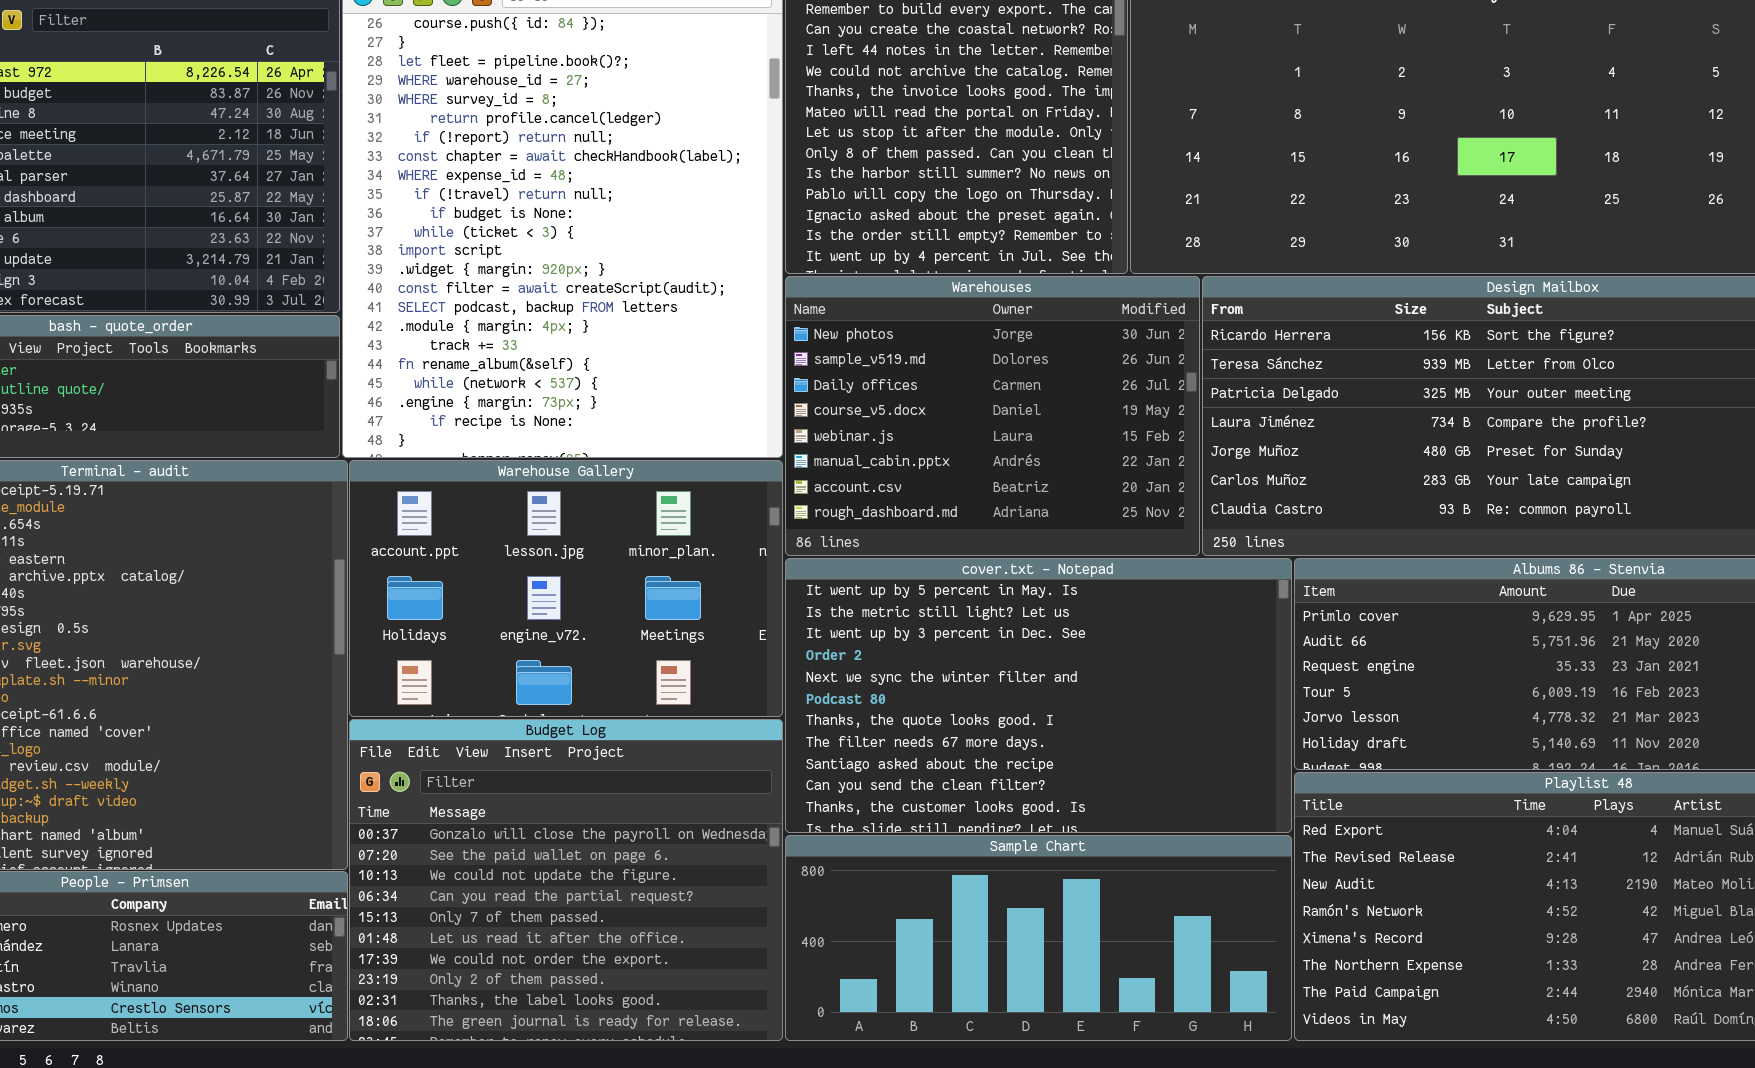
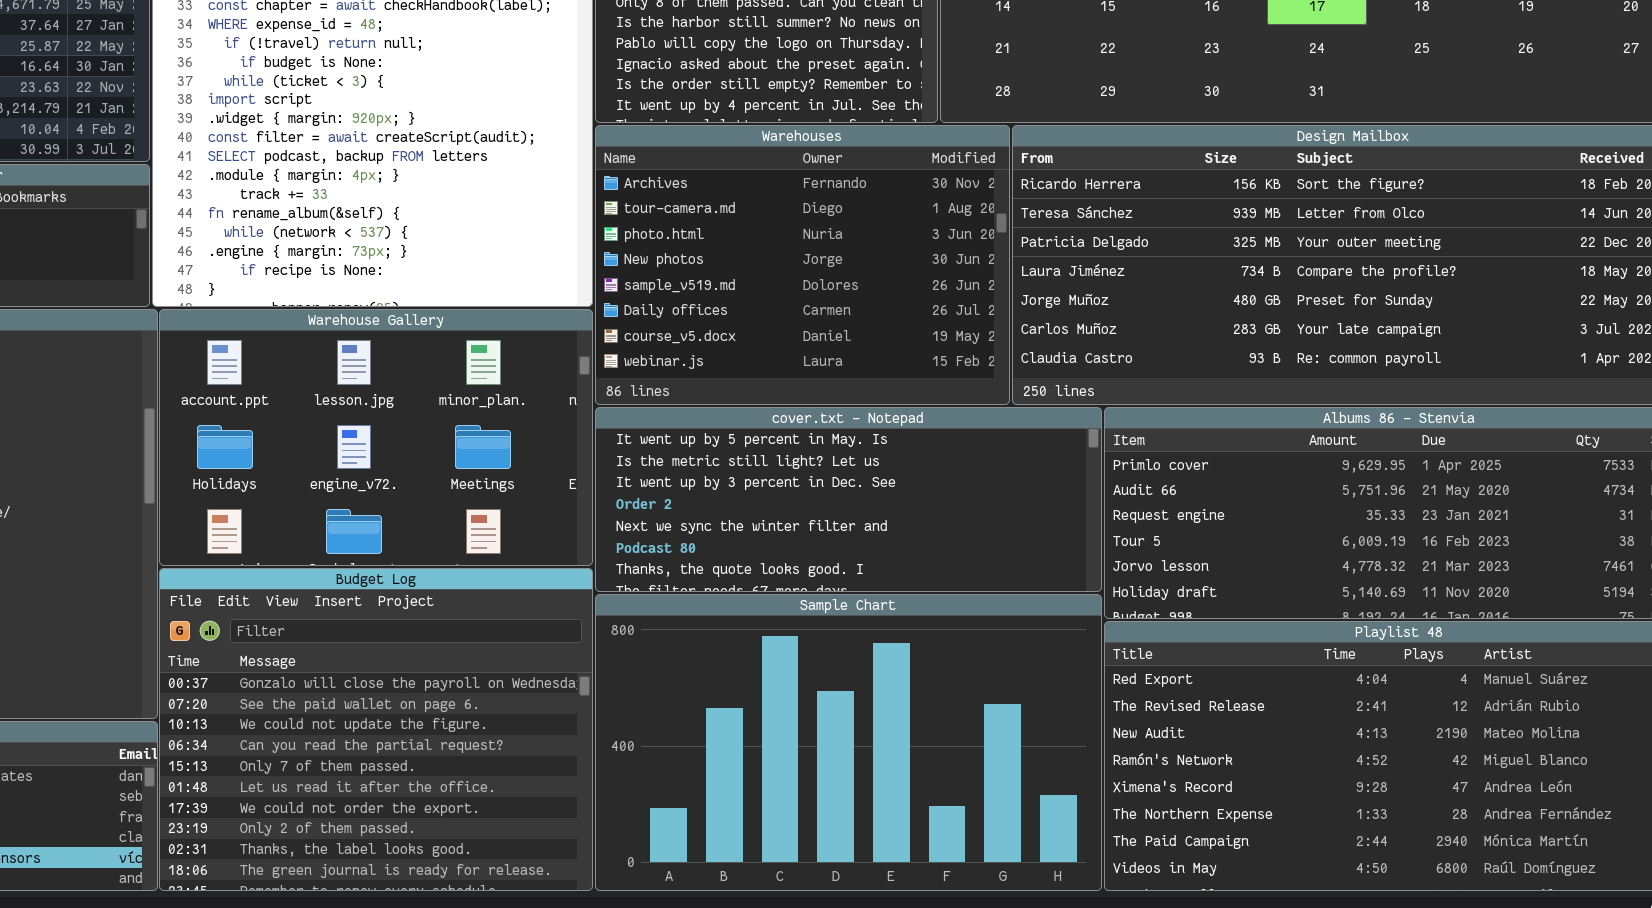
Warehouses: [785,276,1200,556] -> [595,125,1010,405], scrolled up 3 rows
cover.txt - Notepad: [785,558,1292,833] -> [595,407,1102,592], resized
Sample Chart: [785,835,1292,1041] -> [595,594,1102,891], resized

